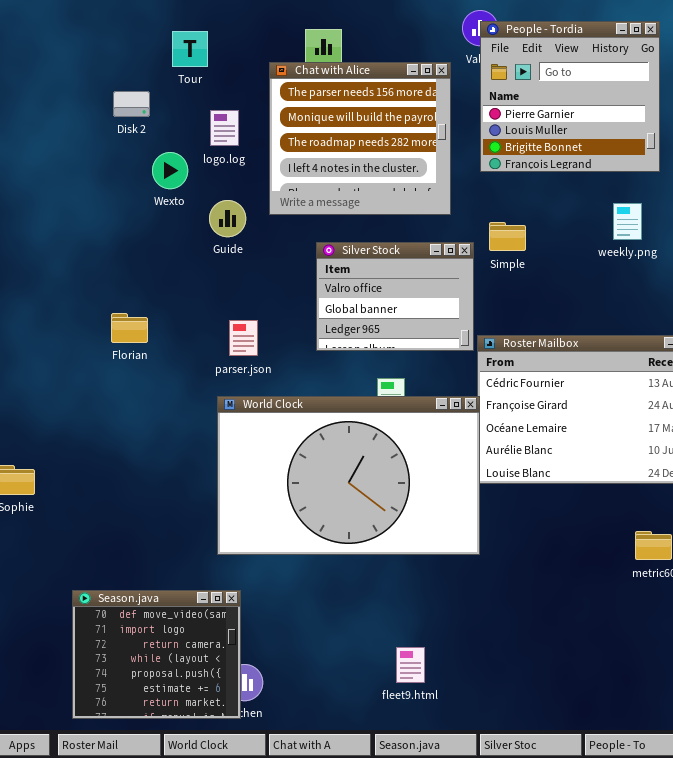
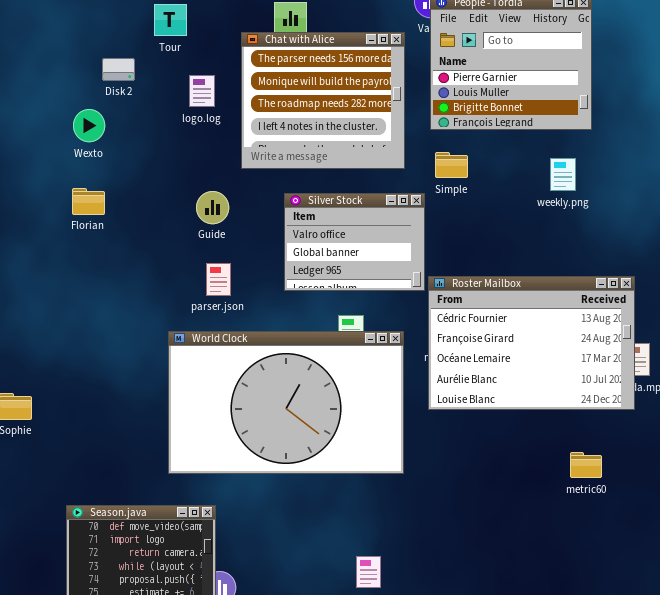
Wexto: [152,152,188,189] -> [73,109,105,142], moved
Guide: [209,200,246,237] -> [196,191,229,224], moved
Simple: [489,222,526,251] -> [435,152,468,178], moved
Florian: [111,313,148,343] -> [72,188,105,215], moved
World Clock: [217,396,480,555] -> [168,331,404,474], moved

